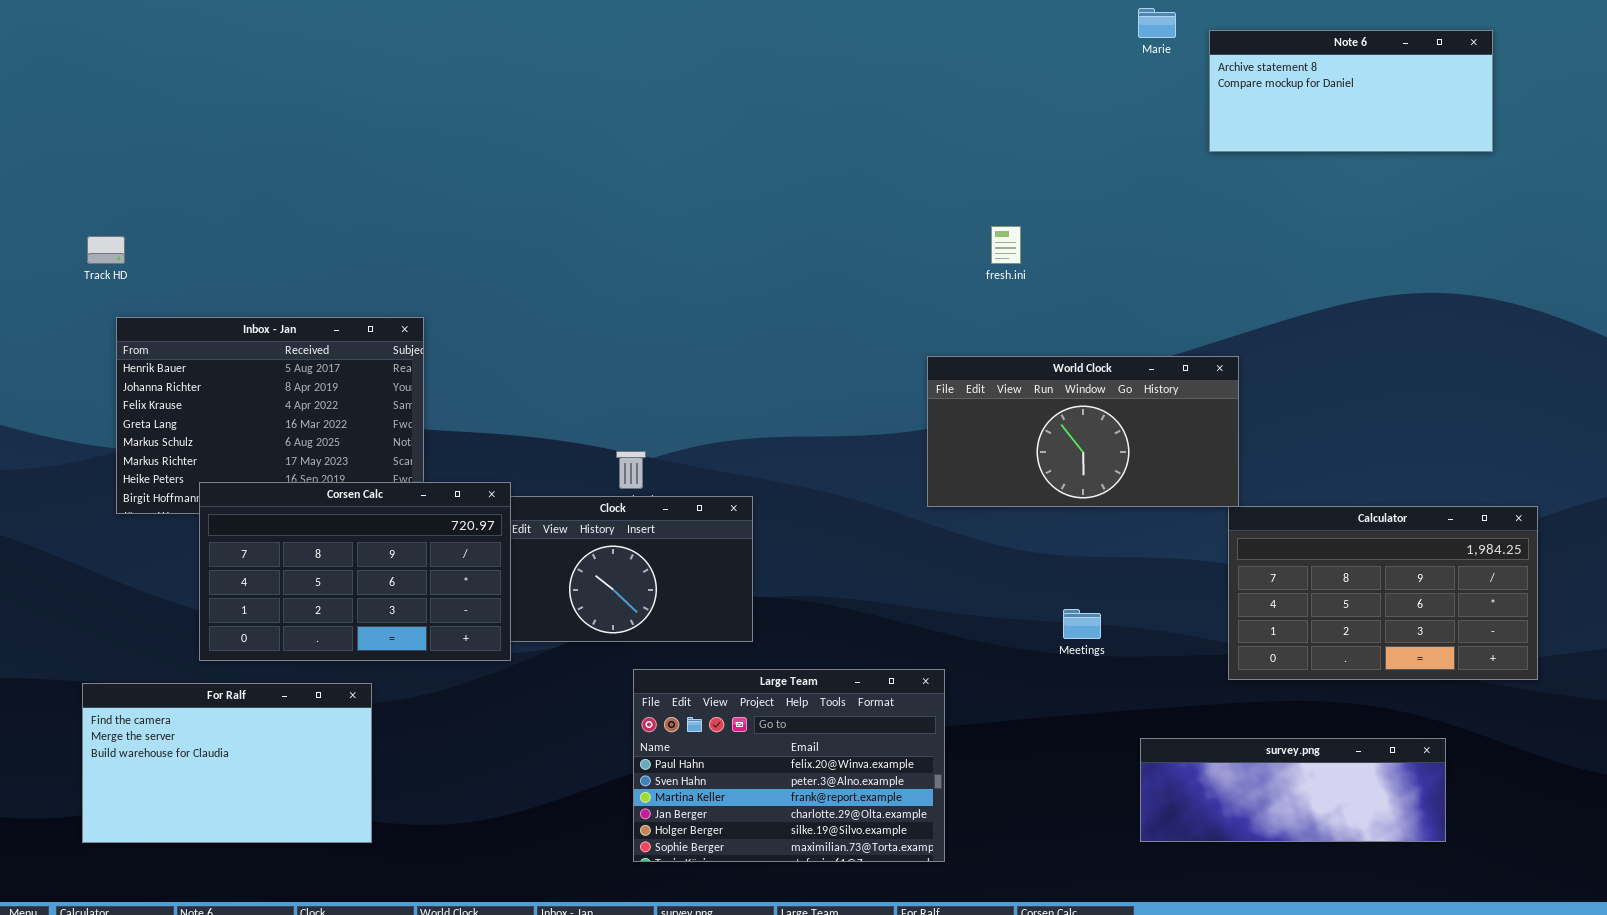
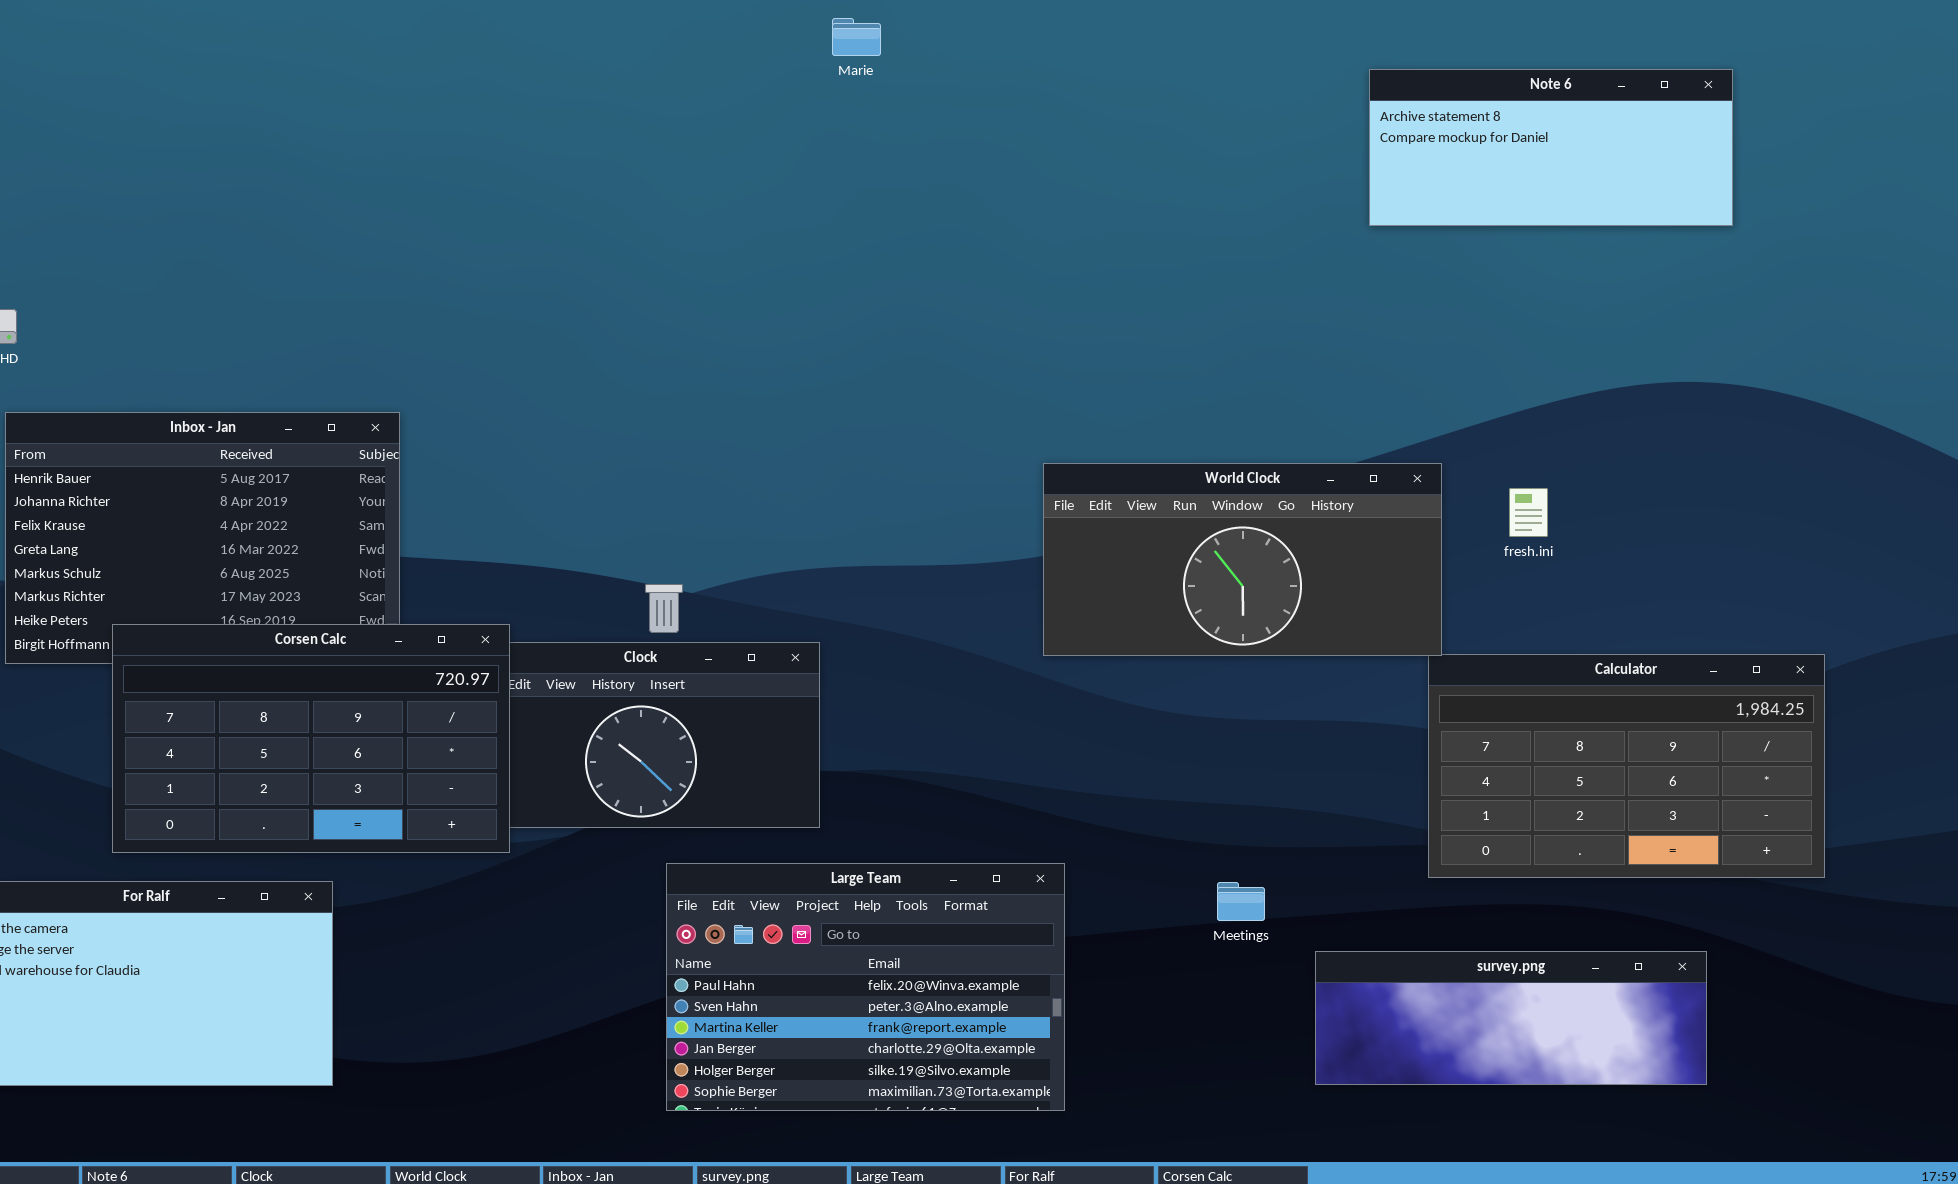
Marie: [1138,8,1176,38] -> [832,18,881,56], moved
Note 6: [1209,30,1493,152] -> [1369,69,1733,226], moved
fresh.ini: [991,226,1021,264] -> [1509,488,1548,537], moved
Meetings: [1063,609,1101,639] -> [1217,882,1265,921], moved

